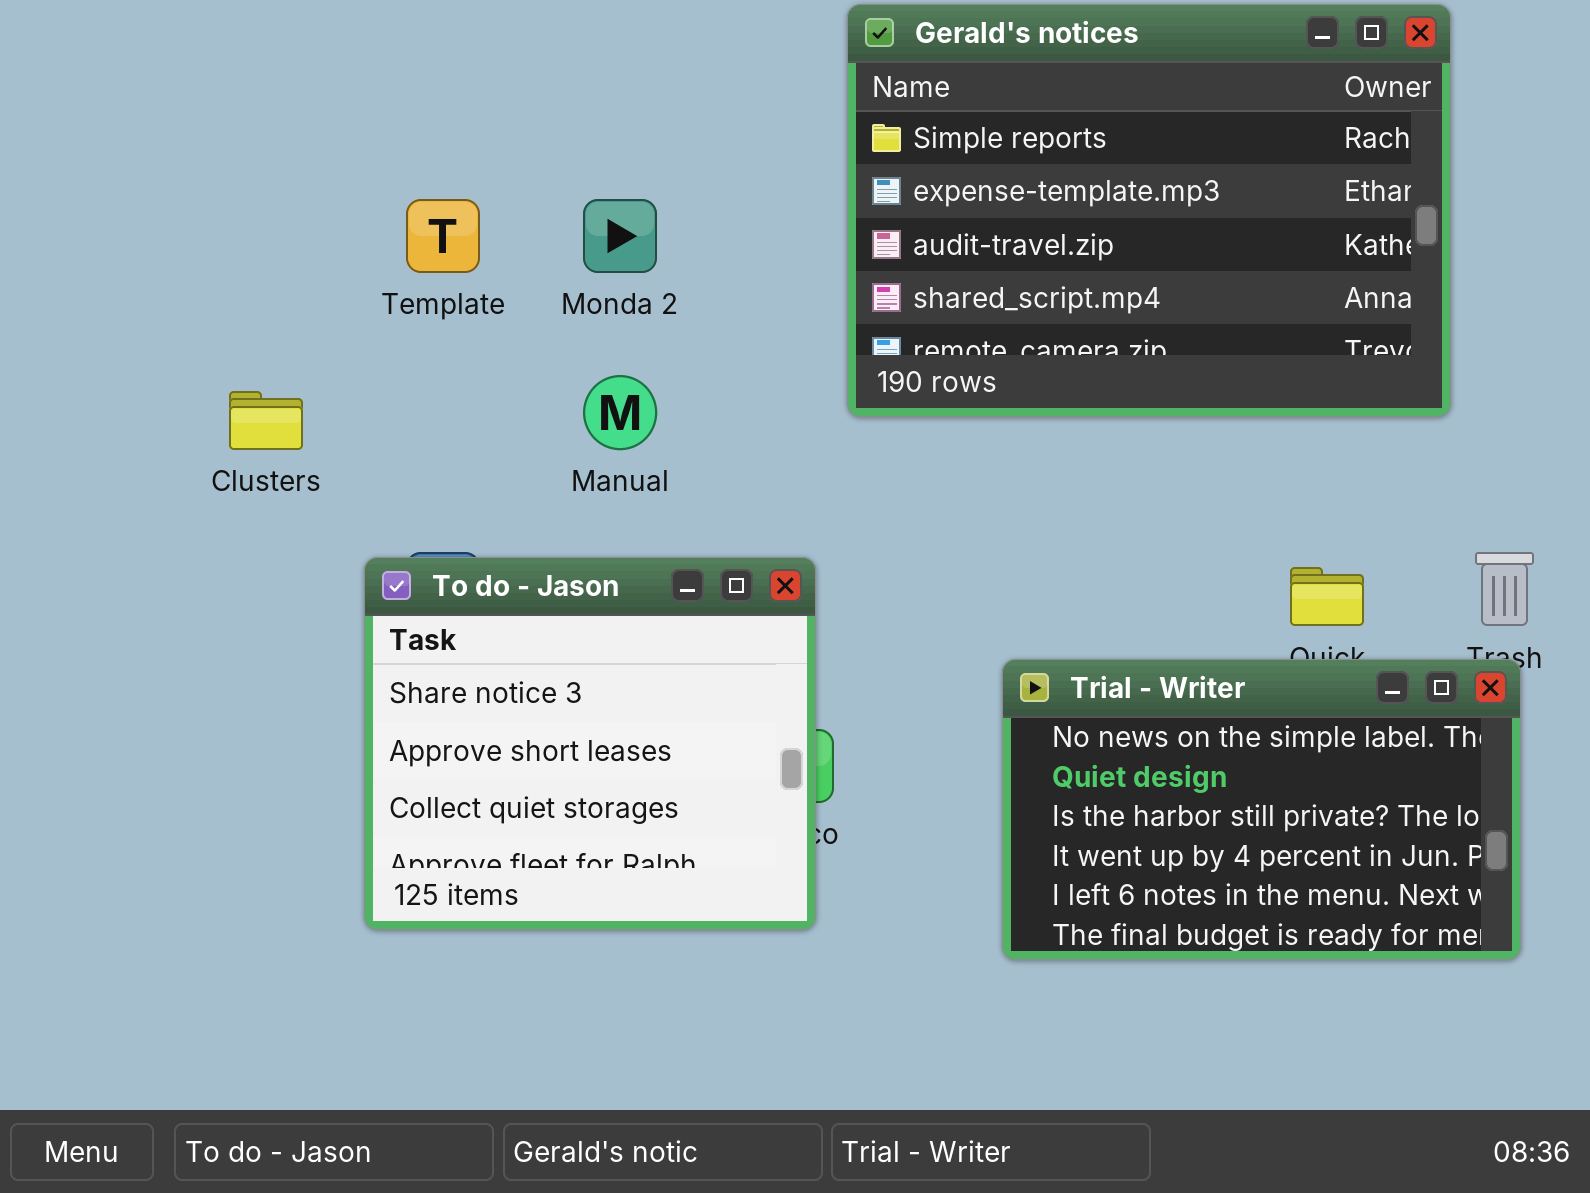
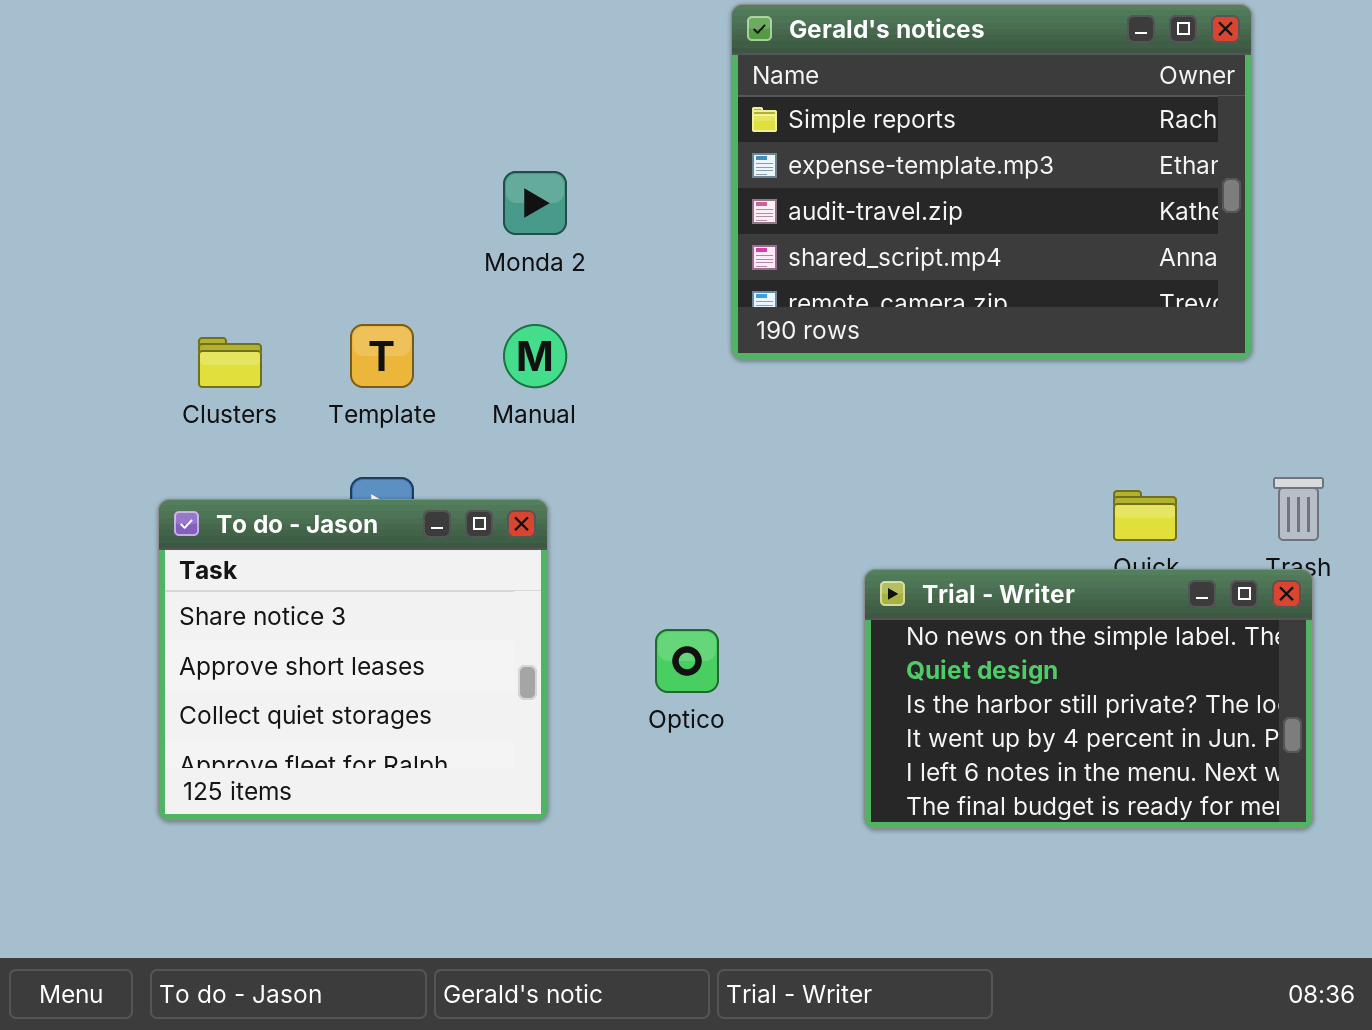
Template: [406,199,480,273] -> [350,324,414,388], moved
To do - Jason: [364,557,816,930] -> [158,499,548,821], moved

